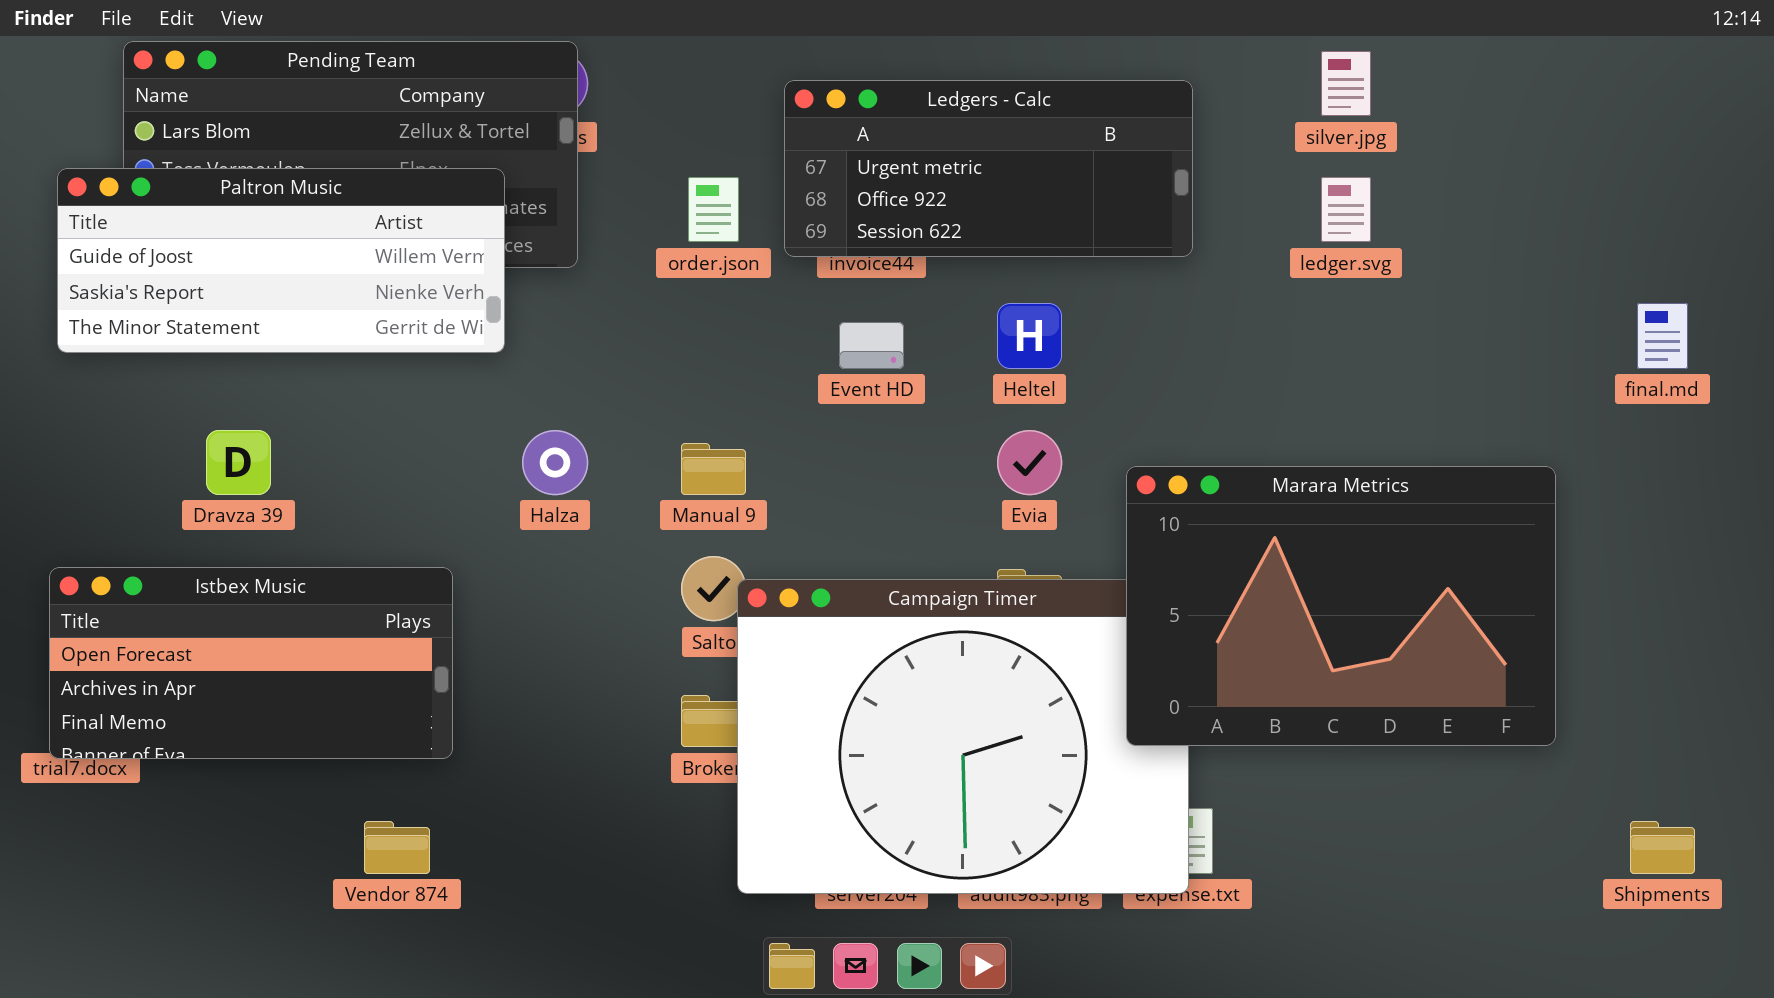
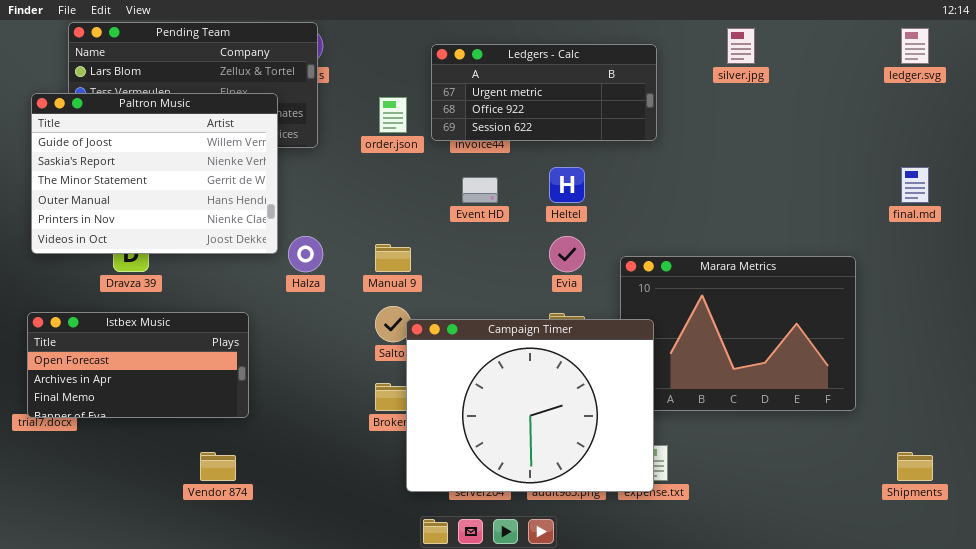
Paltron Music: [57,168,505,353] -> [31,93,278,254], resized
ledger.svg: [1321,177,1371,242] -> [901,28,929,64], moved
Campaign Timer: [737,579,1189,894] -> [406,319,654,492], raised

